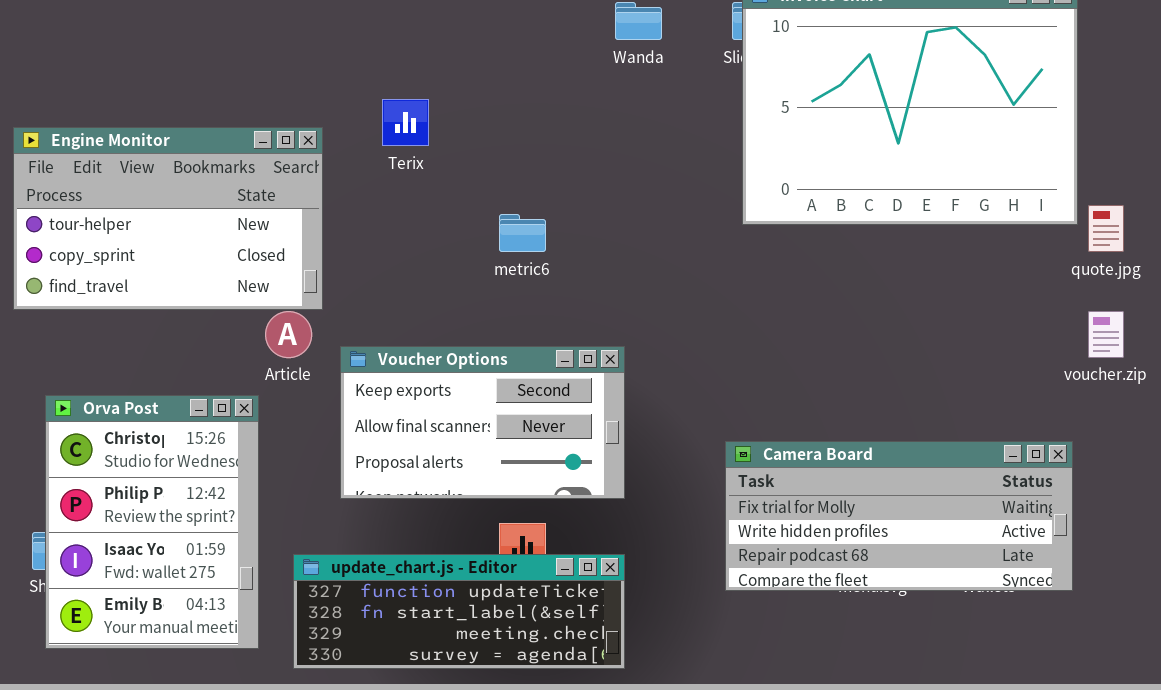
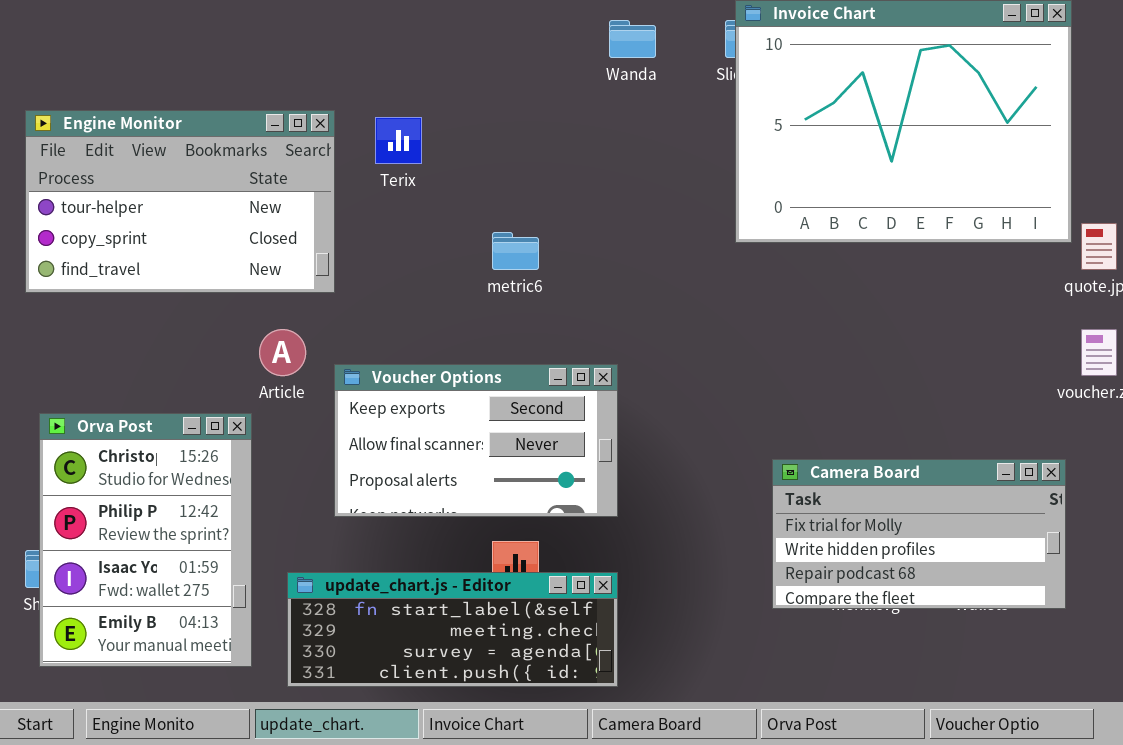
Engine Monitor: [13,127,323,310] -> [25,110,335,293], moved
Camera Board: [725,441,1073,591] -> [772,459,1066,609], resized
update_chart.js - Editor: [293,554,625,669] -> [287,572,618,687], scrolled down 1 row

